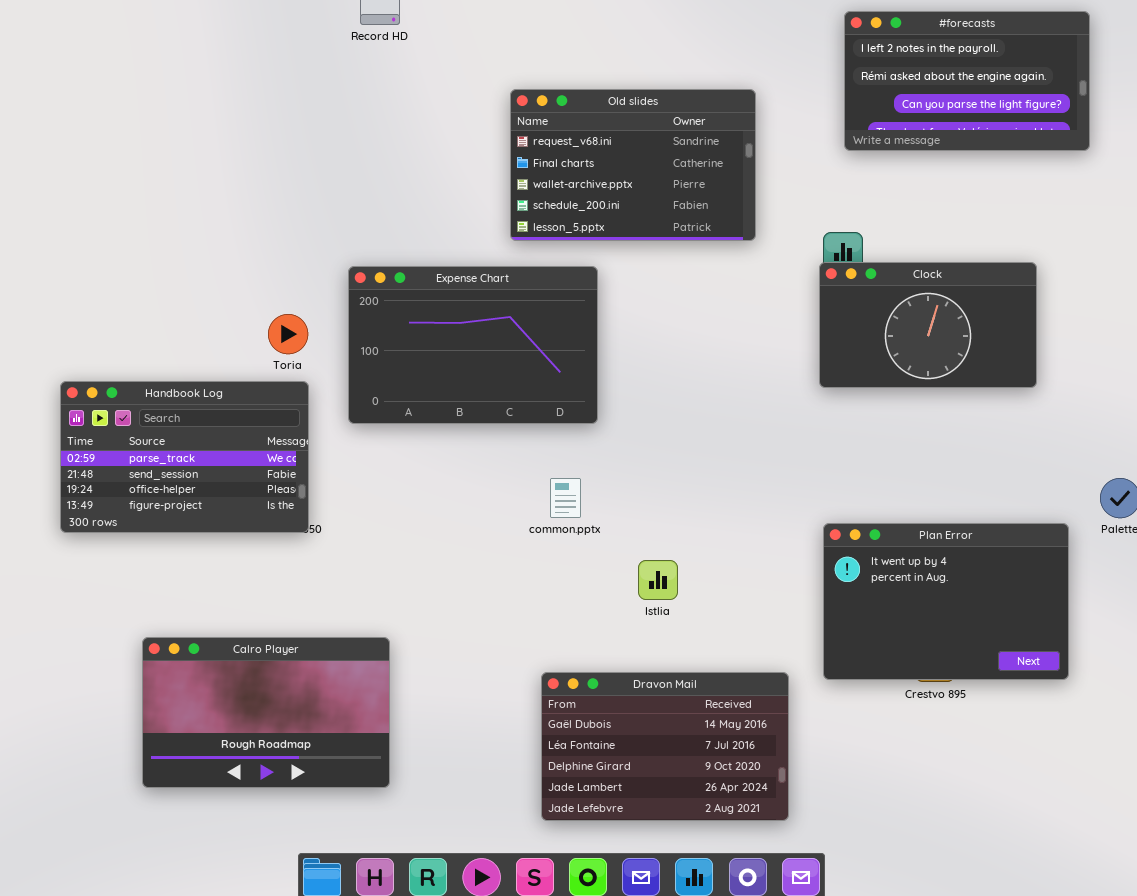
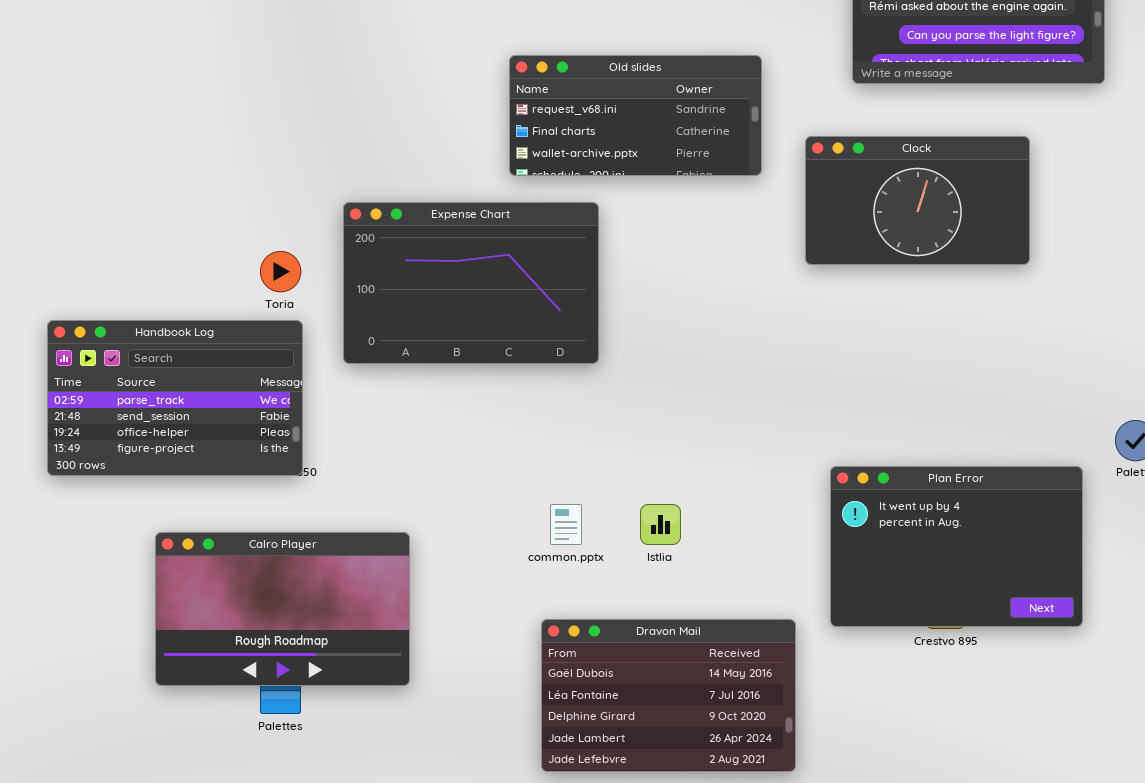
Old slides: [510,89,756,241] -> [509,55,762,176], resized
Clock: [819,262,1037,388] -> [805,136,1030,265], moved
common.pptx: [550,478,581,518] -> [550,504,582,545], moved
Calro Player: [142,637,390,788] -> [155,532,410,686], moved

